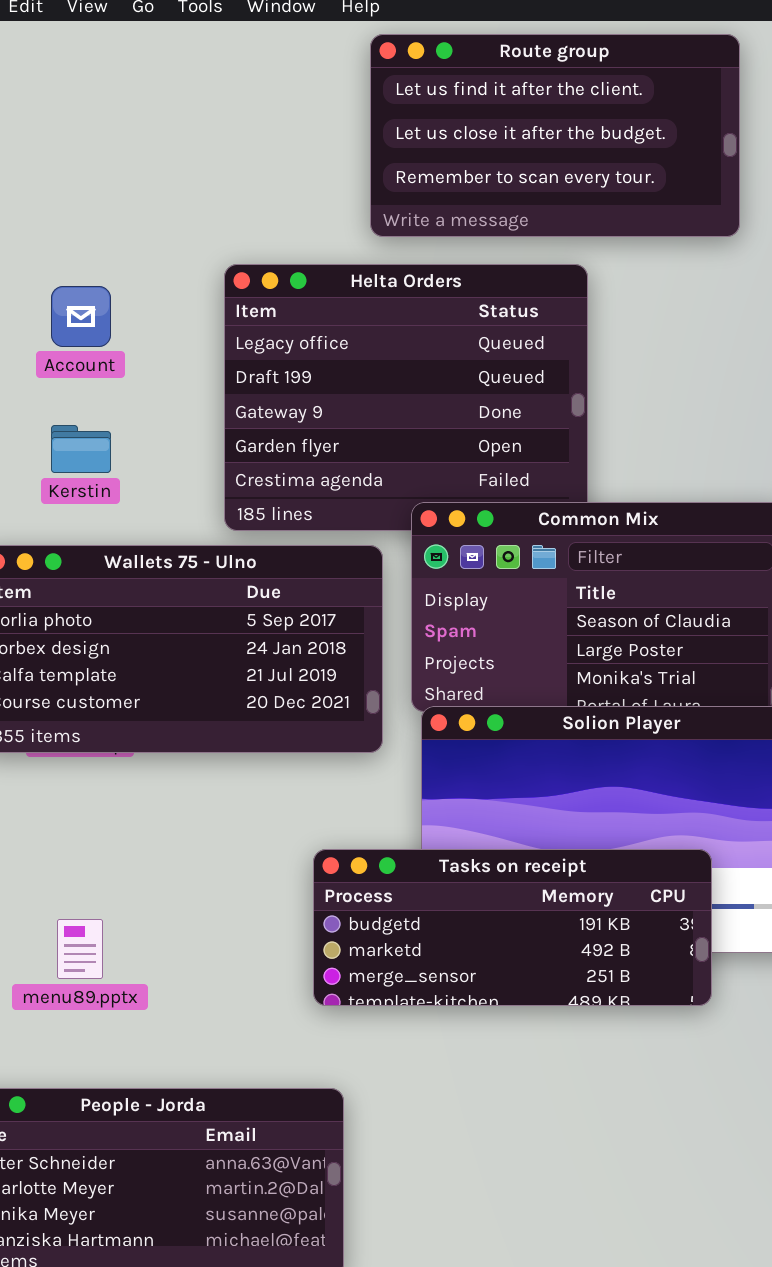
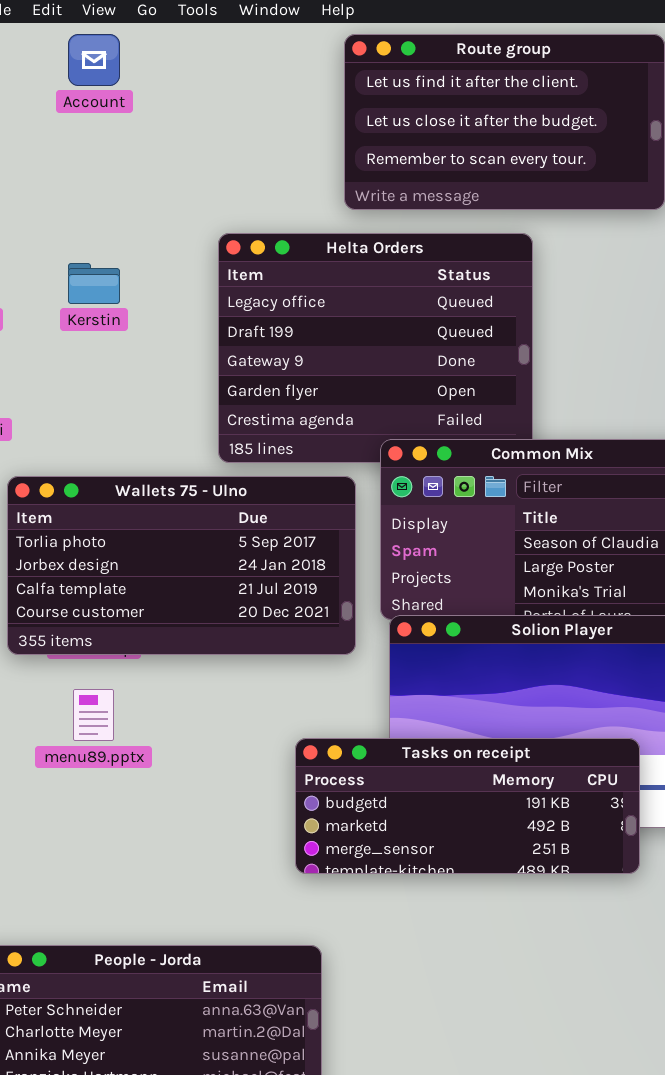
Account: [51,286,111,347] -> [68,34,120,86], moved
Kerstin: [51,425,111,473] -> [68,263,120,304], moved
menu89.pptx: [57,919,103,979] -> [73,689,114,741], moved

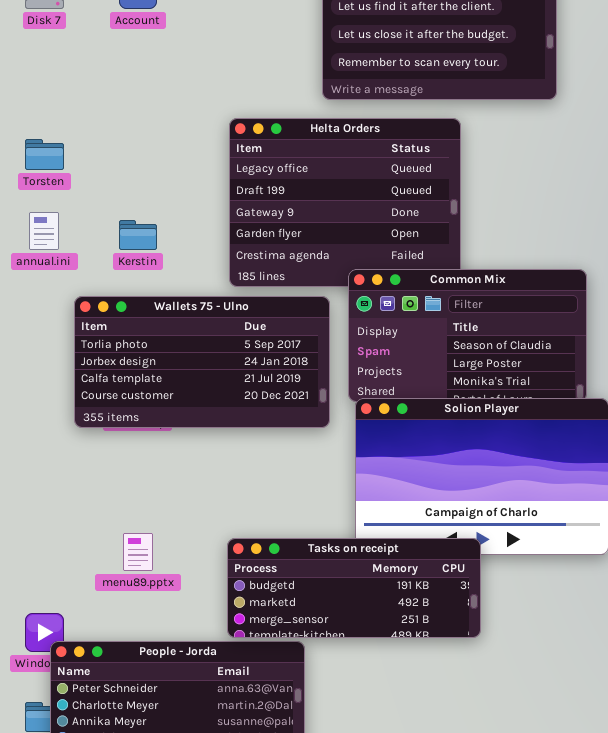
Kerstin: [68,263,120,304] -> [119,220,157,250], moved
menu89.pptx: [73,689,114,741] -> [123,533,153,571], moved
Tasks on receipt: [295,738,640,874] -> [227,538,481,638], moved

